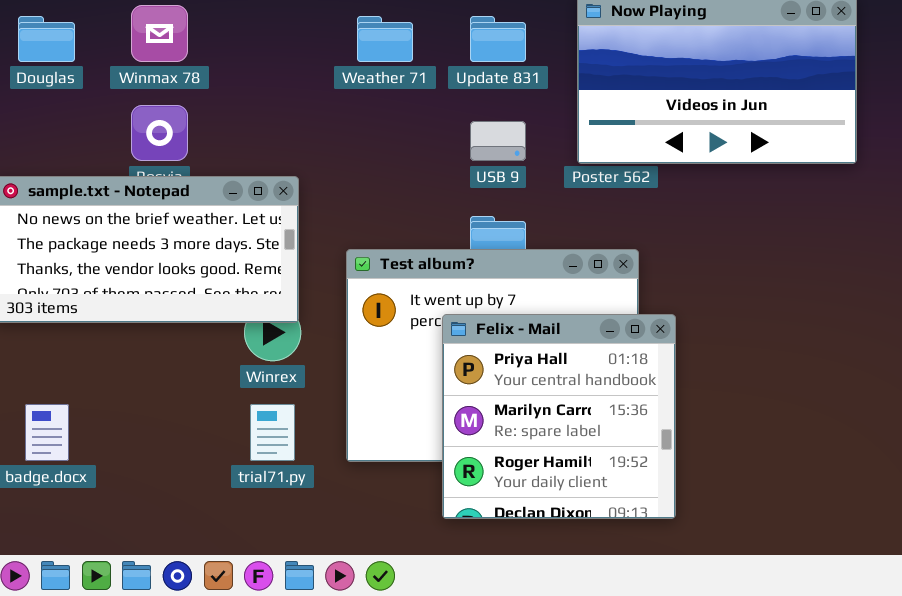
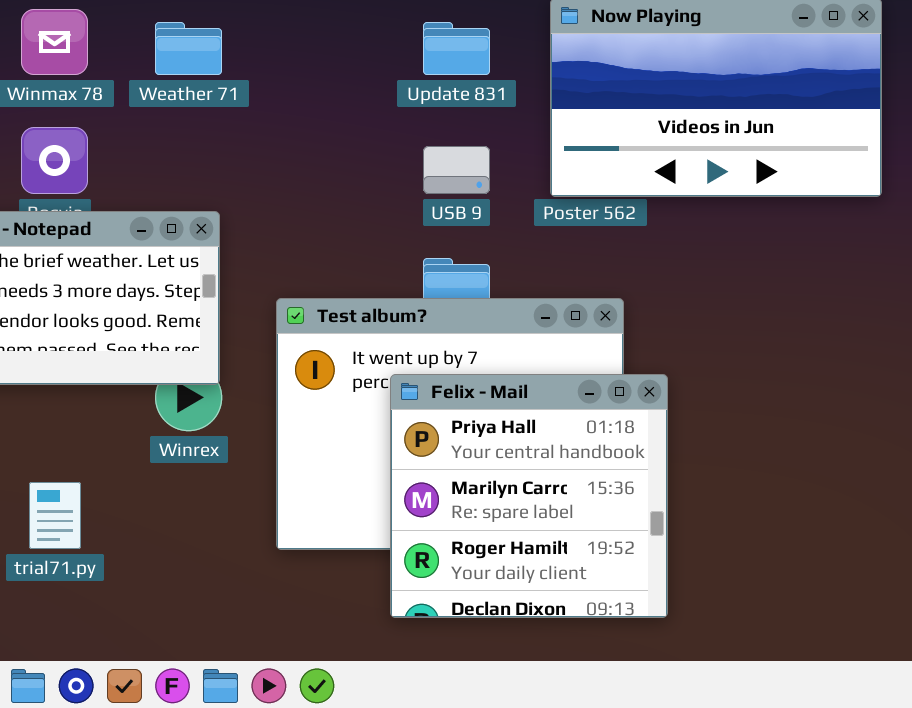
Weather 71: [357,16,413,62] -> [155,22,222,75], moved
trial71.py: [250,404,295,461] -> [29,482,81,549], moved

